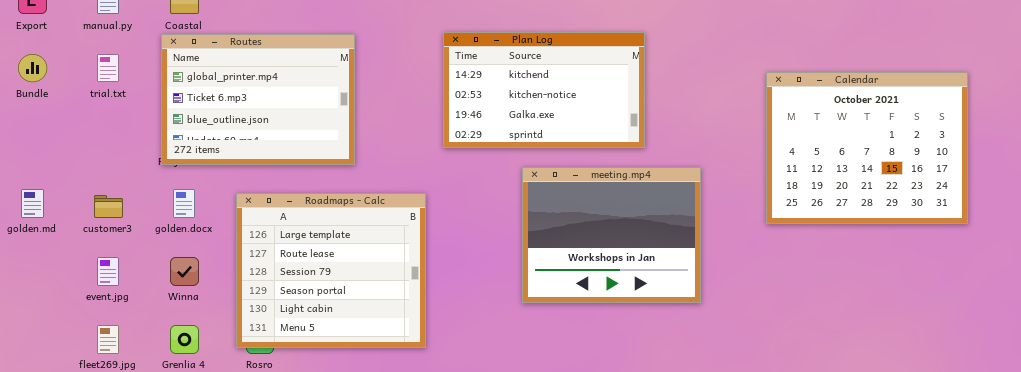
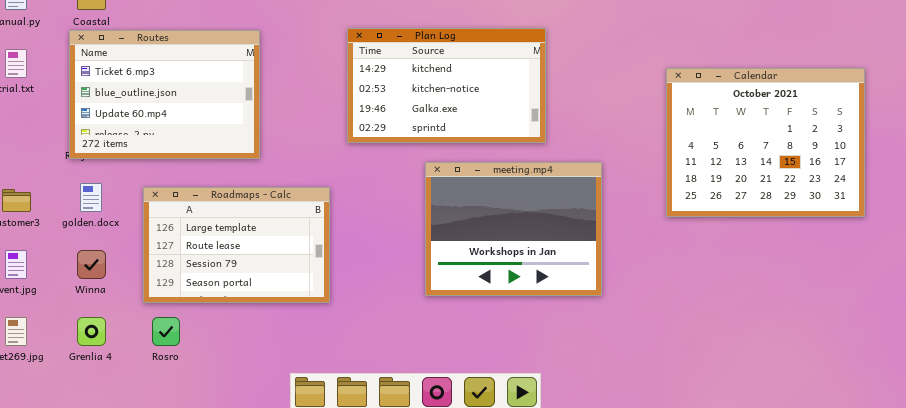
Routes: [161,34,355,165] -> [69,30,260,159], scrolled down 1 row
Roadmaps - Calc: [236,193,426,348] -> [143,187,330,303], resized

